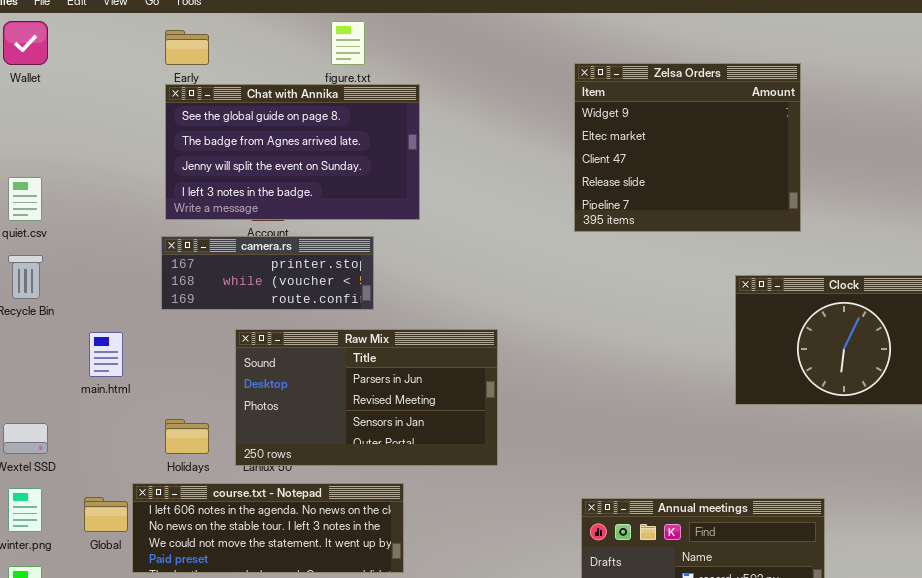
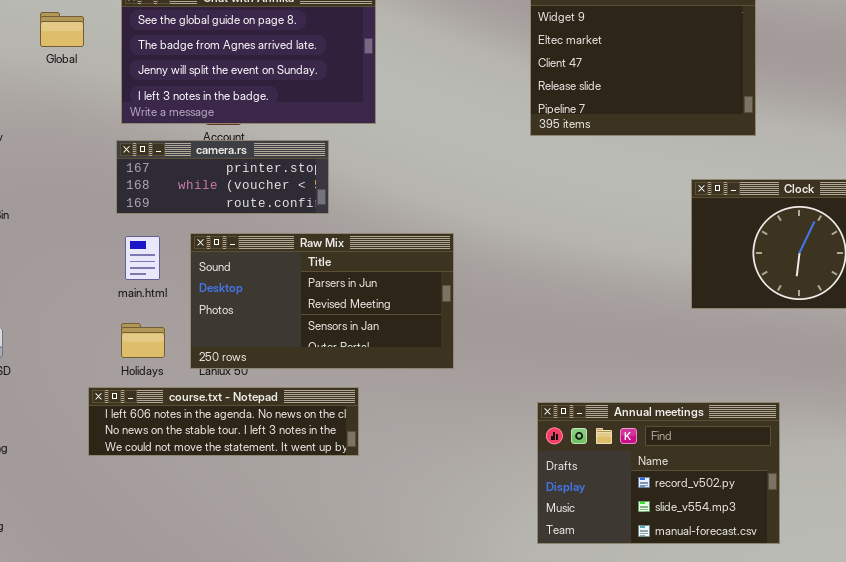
main.html: [89,332,123,377] -> [125,236,160,280], moved
course.txt - Notepad: [132,483,404,573] -> [88,387,359,456], resized
Global: [84,497,128,532] -> [40,12,84,47], moved

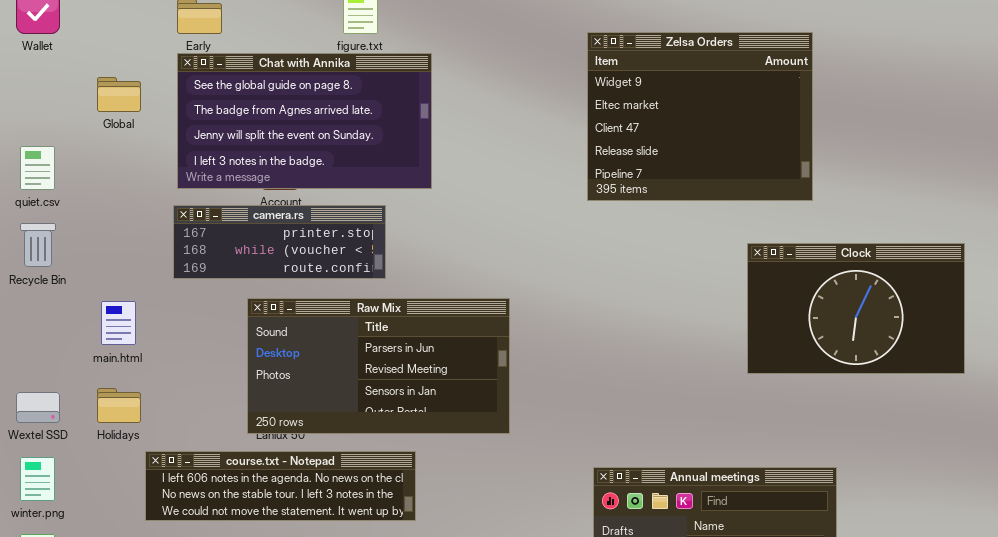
main.html: [125,236,160,280] -> [101,301,136,345], moved
Holidays: [121,323,165,358] -> [97,388,141,423], moved

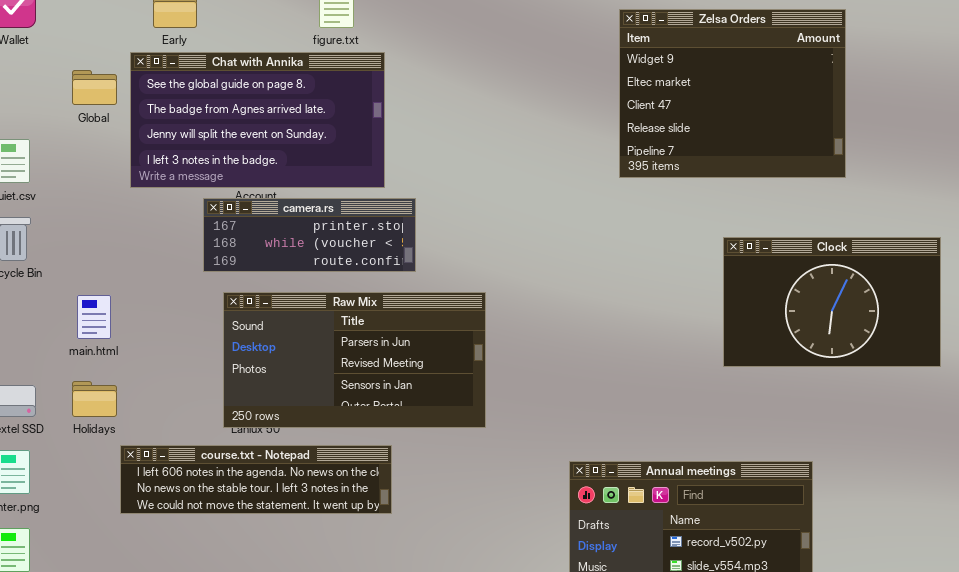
Zelsa Orders: [587,32,813,201] -> [619,9,846,178], moved
Chat with Annika: [177,53,432,189] -> [130,52,385,188], moved
camera.rs: [173,205,386,279] -> [203,198,416,272], moved

